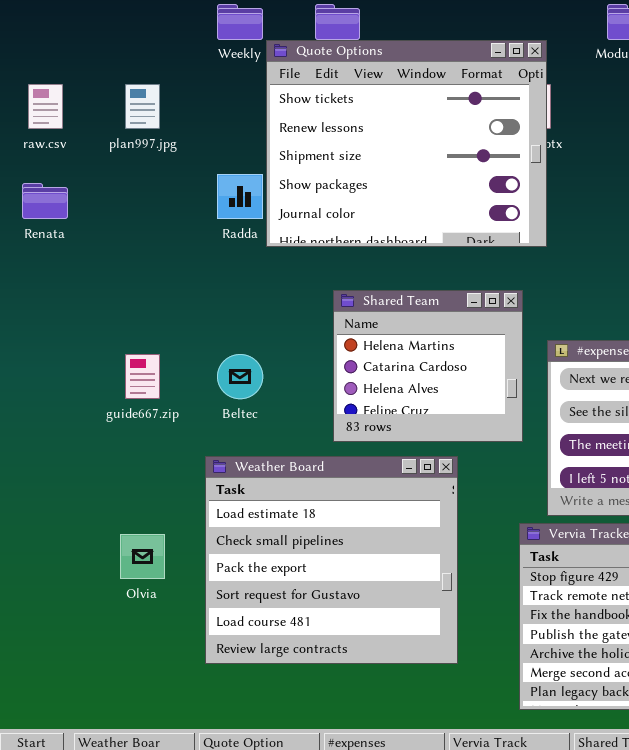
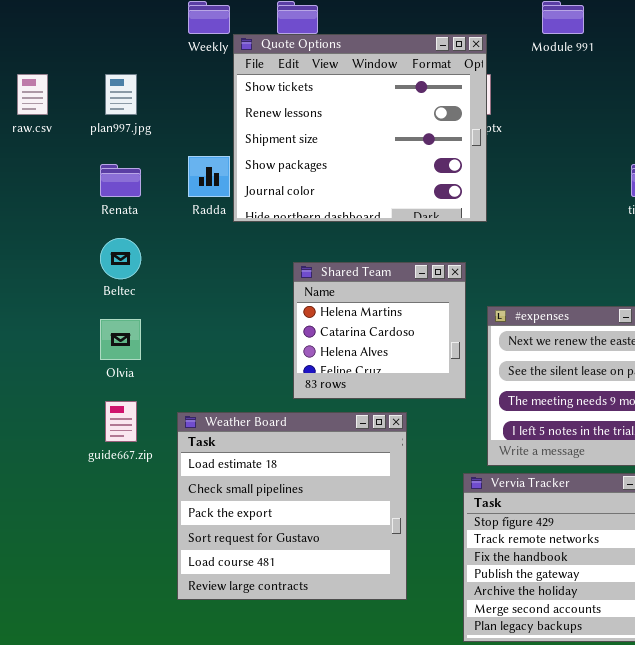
Renata: [22,183,68,219] -> [100,164,141,197], moved
guide667.zip: [125,354,160,399] -> [105,401,137,442], moved
Beltec: [217,354,263,399] -> [100,238,141,279], moved
Olvia: [120,534,165,579] -> [100,319,141,360], moved

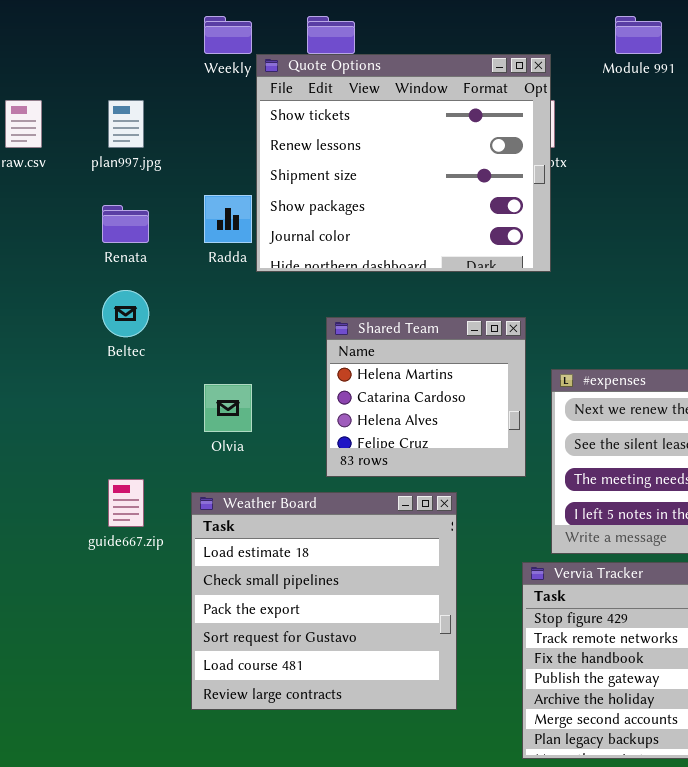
Olvia: [100,319,141,360] -> [204,384,252,432], moved

